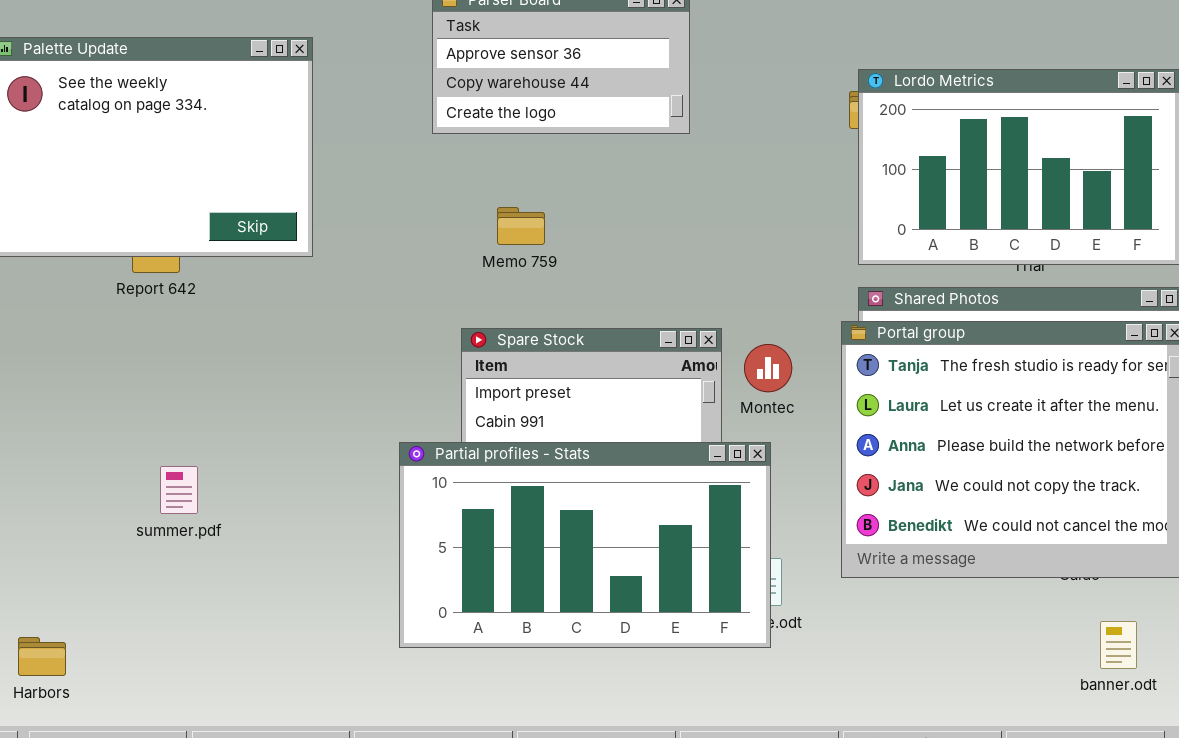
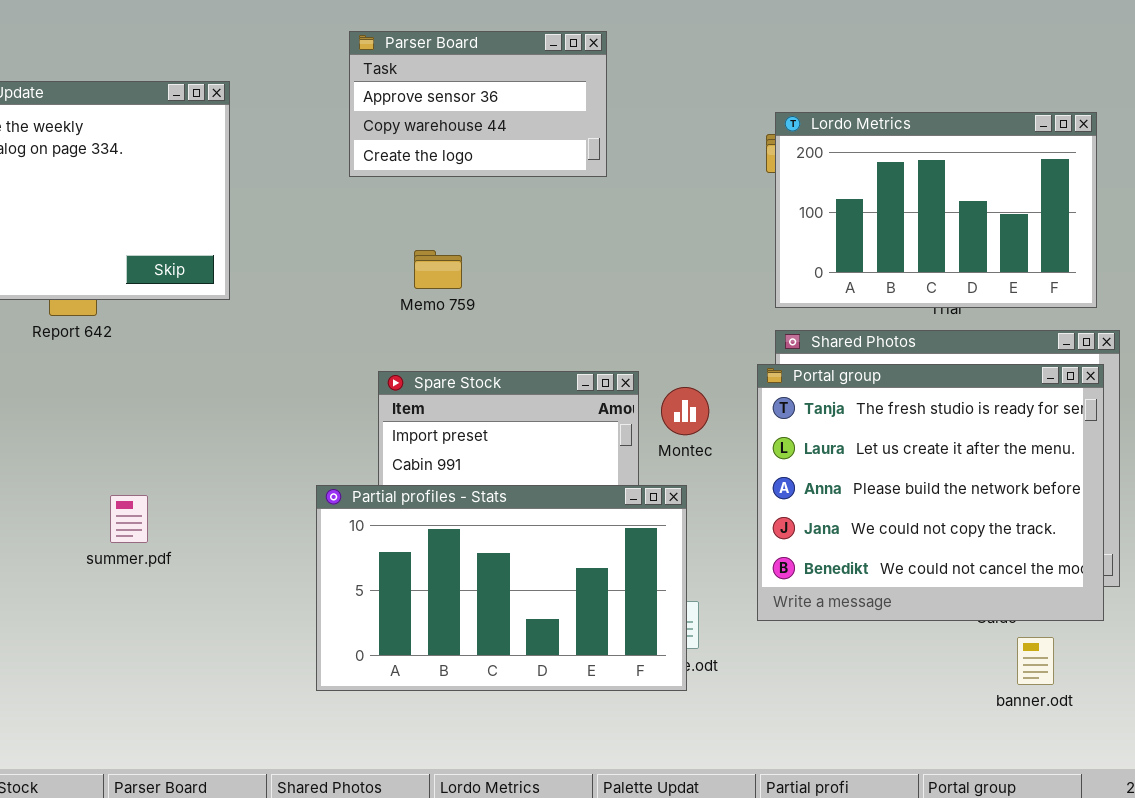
summer.pdf: [160,466,198,514] -> [110,495,148,543], moved
banner.odt: [1100,621,1137,669] -> [1017,637,1054,685], moved

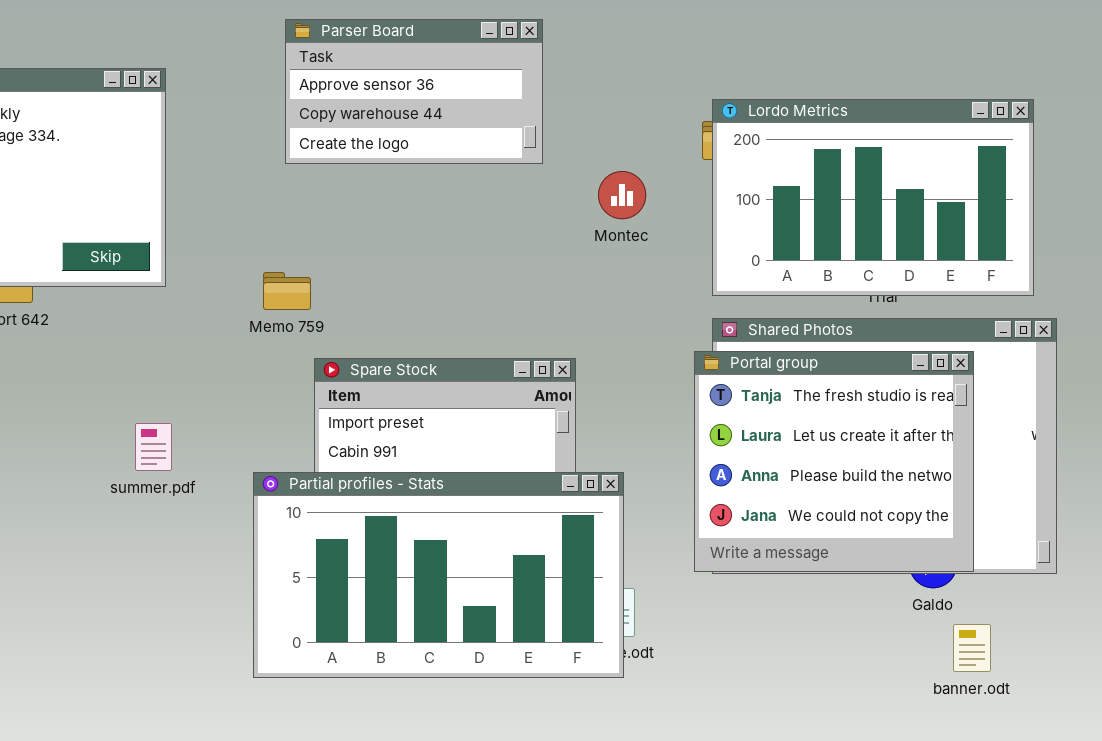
Memo 759: [414,250,462,289] -> [263,272,311,310], moved
Portal group: [757,364,1104,621] -> [694,351,974,572], resized
Montec: [661,387,709,435] -> [598,171,646,219], moved
summer.pdf: [110,495,148,543] -> [135,423,172,471], moved

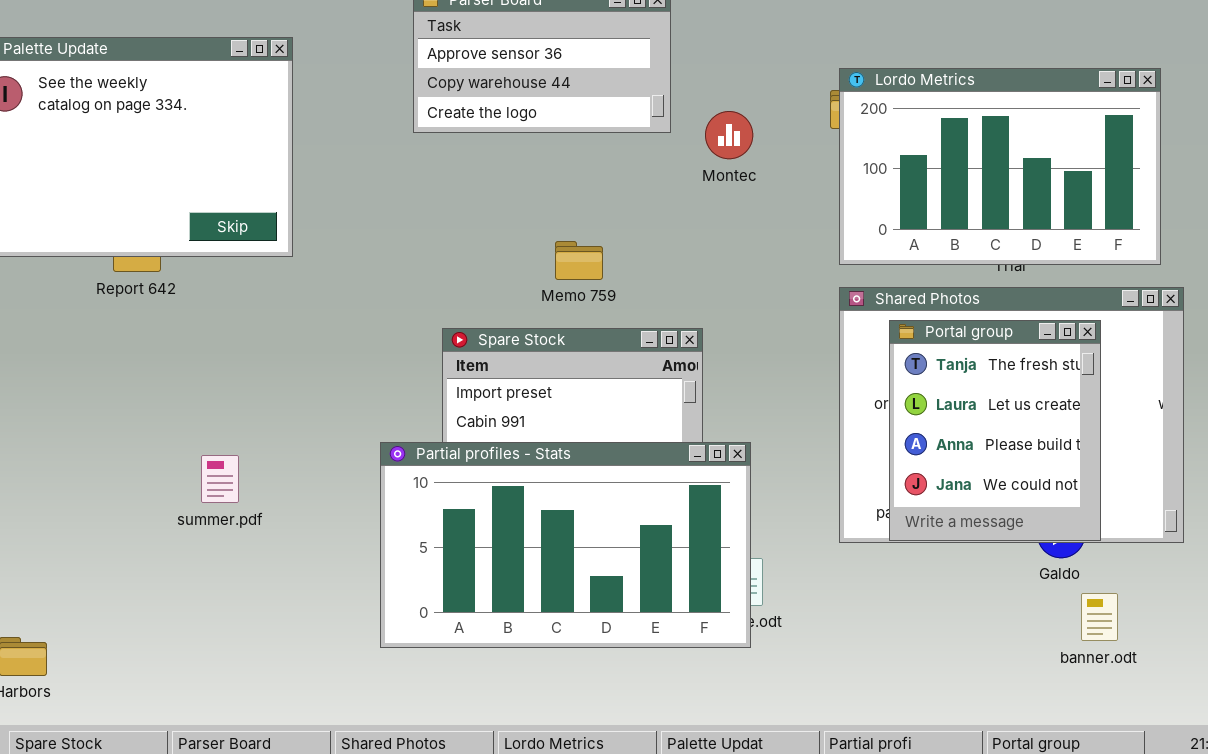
Montec: [598,171,646,219] -> [705,111,753,159], moved
Memo 759: [263,272,311,310] -> [555,241,603,280], moved
Portal group: [694,351,974,572] -> [889,320,1101,541], resized
summer.pdf: [135,423,172,471] -> [201,455,239,503], moved

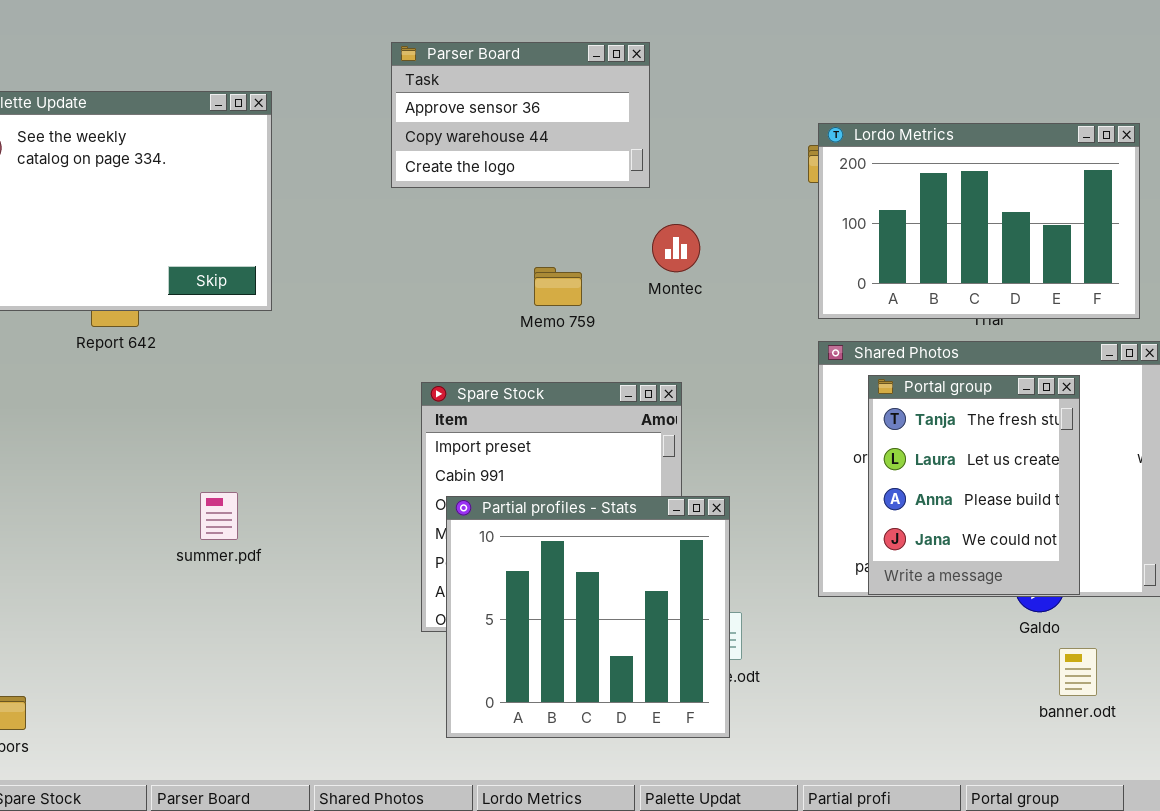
Montec: [705,111,753,159] -> [652,224,700,272], moved
Memo 759: [555,241,603,280] -> [534,267,582,306], moved
Partial profiles - Stats: [380,442,751,648] -> [446,496,730,738], resized
summer.pdf: [201,455,239,503] -> [200,492,238,540], moved

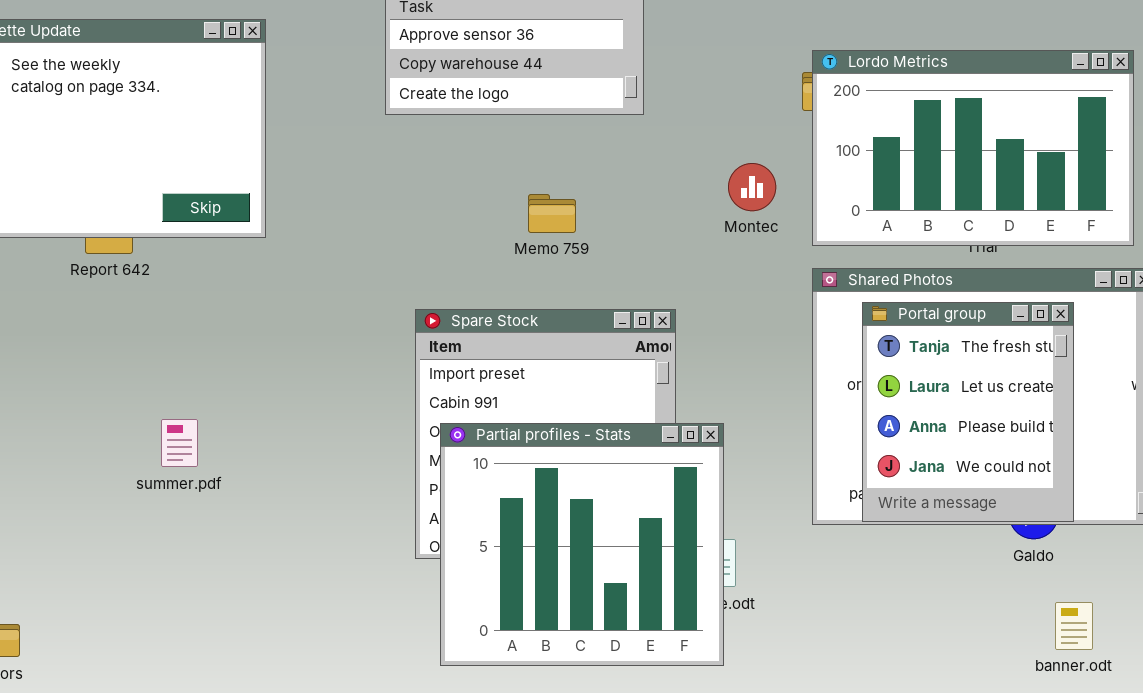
Montec: [652,224,700,272] -> [728,163,776,211], moved
summer.pdf: [200,492,238,540] -> [161,419,198,467], moved
banner.odt: [1059,648,1097,696] -> [1055,602,1093,650], moved

